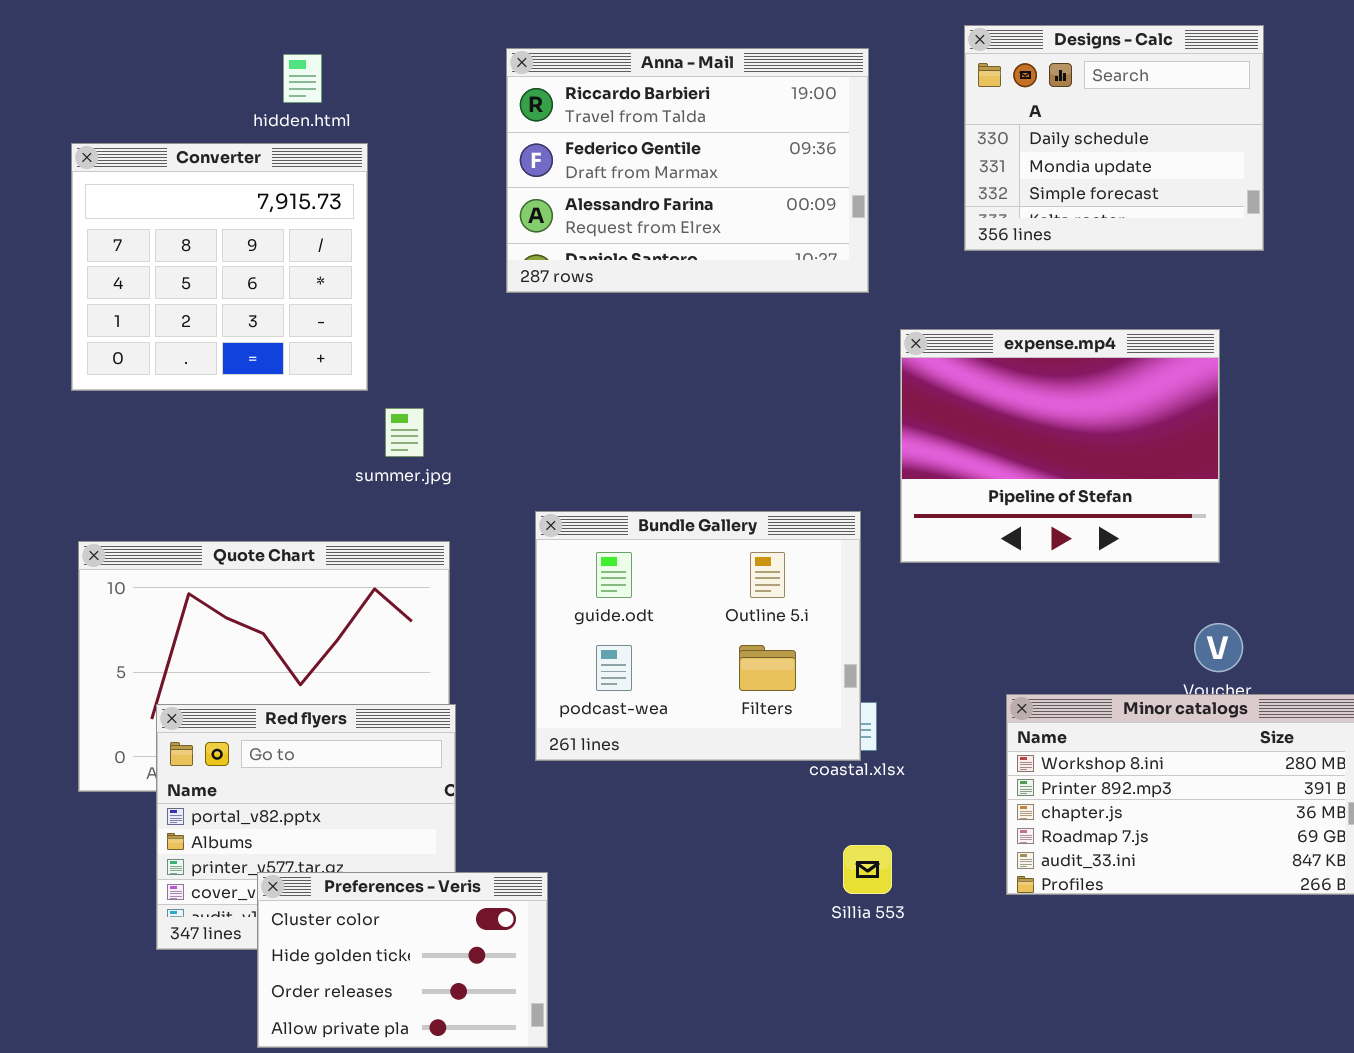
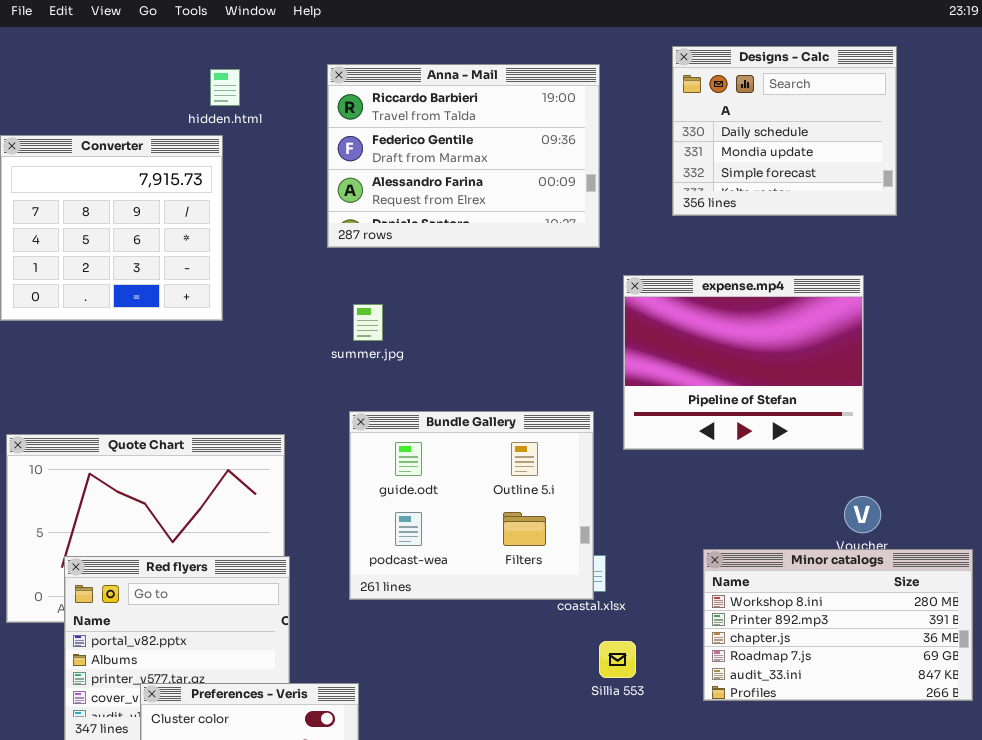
hidden.html: [283,54,322,103] -> [210,69,240,106], moved
summer.jpg: [385,408,424,457] -> [353,304,383,341], moved
Sillia 553: [843,845,892,894] -> [599,641,636,678], moved

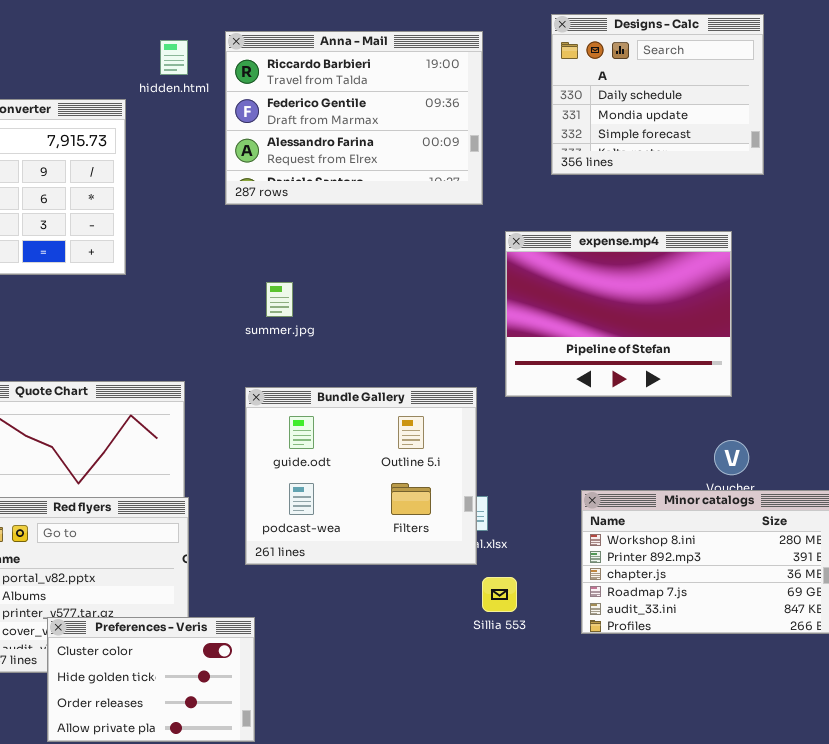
hidden.html: [210,69,240,106] -> [160,40,188,75], moved
summer.jpg: [353,304,383,341] -> [266,282,293,317], moved
Bundle Gallery: [349,411,594,600] -> [245,387,477,565], moved

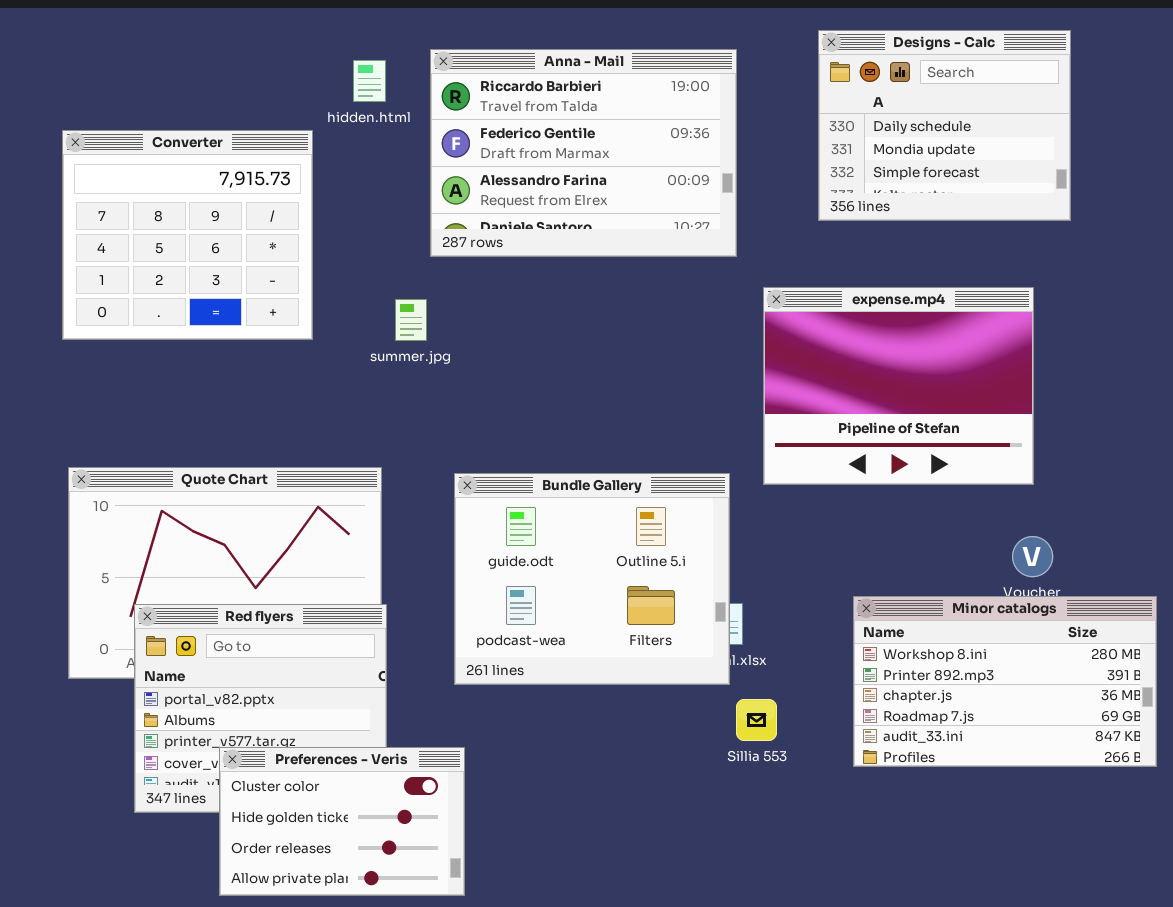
summer.jpg: [266,282,293,317] -> [395,299,427,341], moved

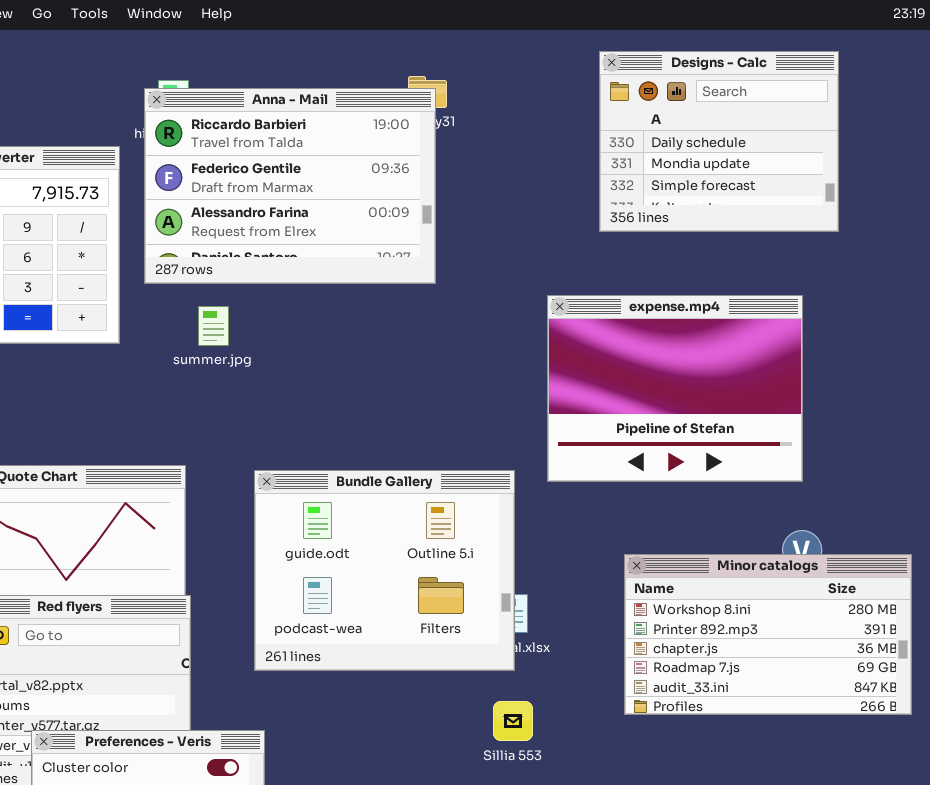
Anna - Mail: [430,49,737,257] -> [144,88,436,284], moved
Minor catalogs: [853,596,1157,767] -> [624,554,912,715], moved
Sillia 553: [736,699,777,741] -> [493,701,533,741], moved

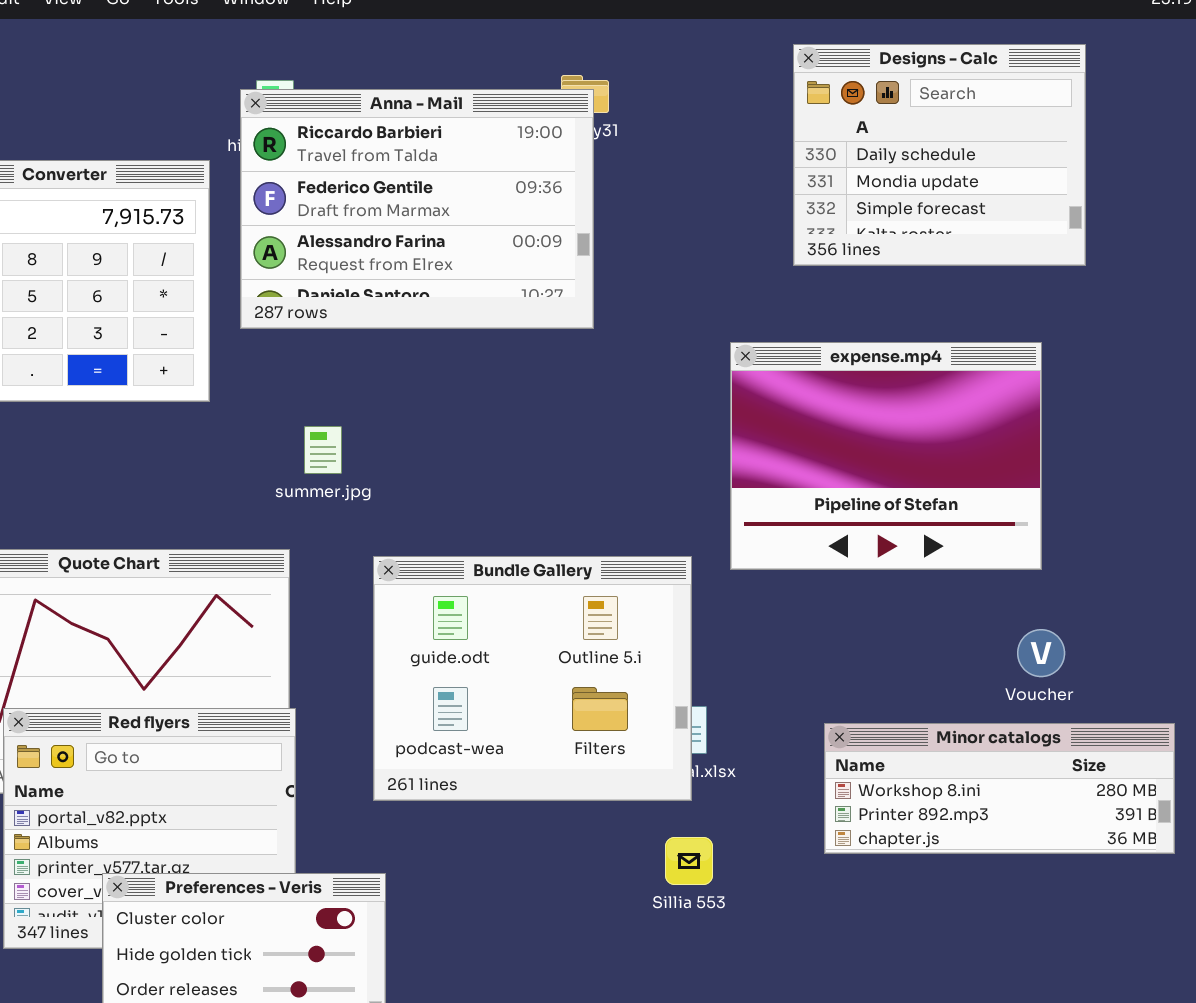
summer.jpg: [198,306,229,346] -> [304,426,342,474], moved
Minor catalogs: [624,554,912,715] -> [824,723,1175,854], resized

